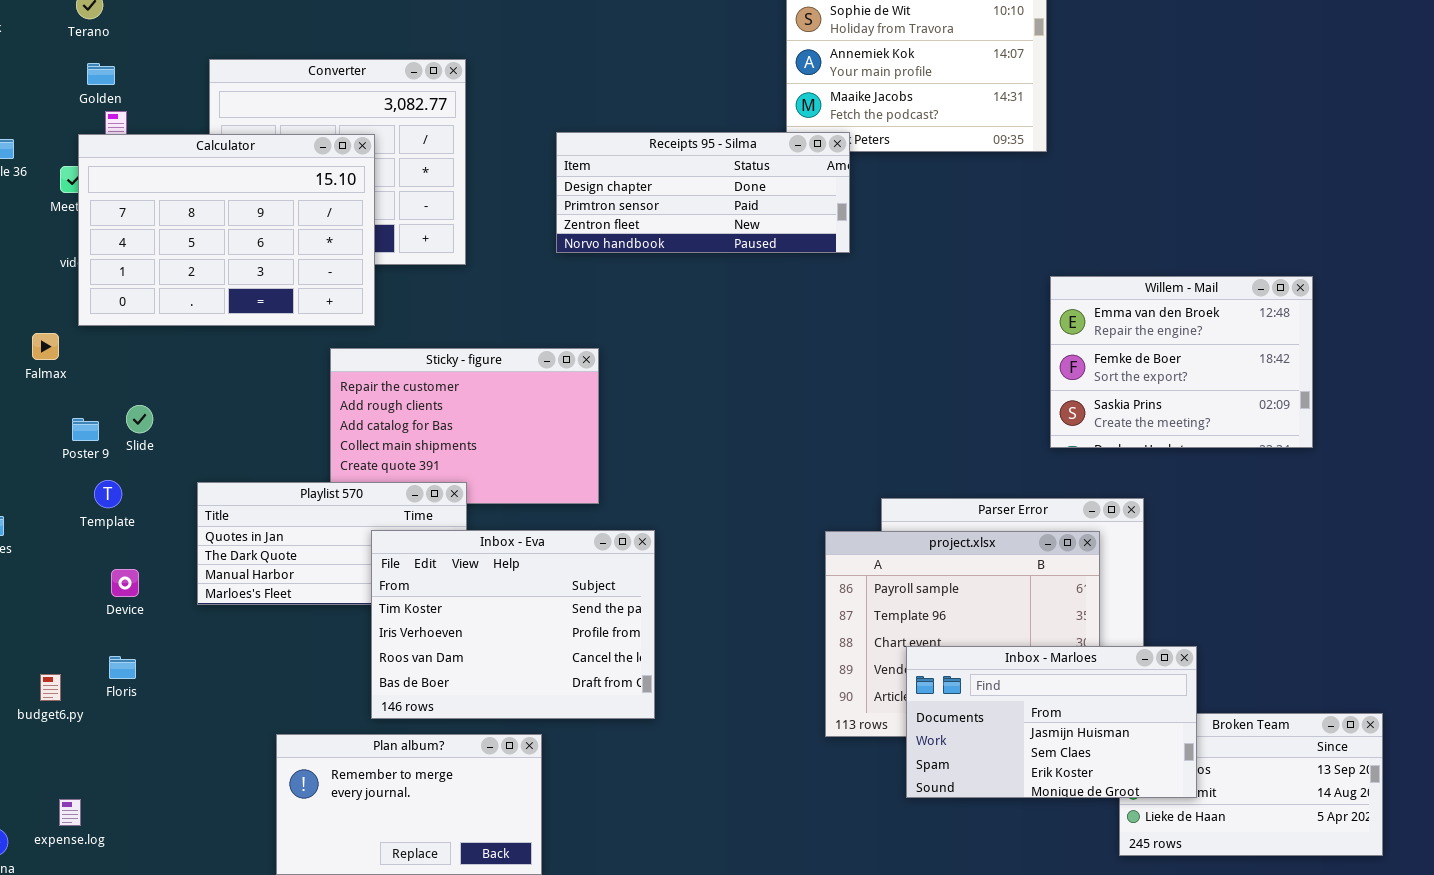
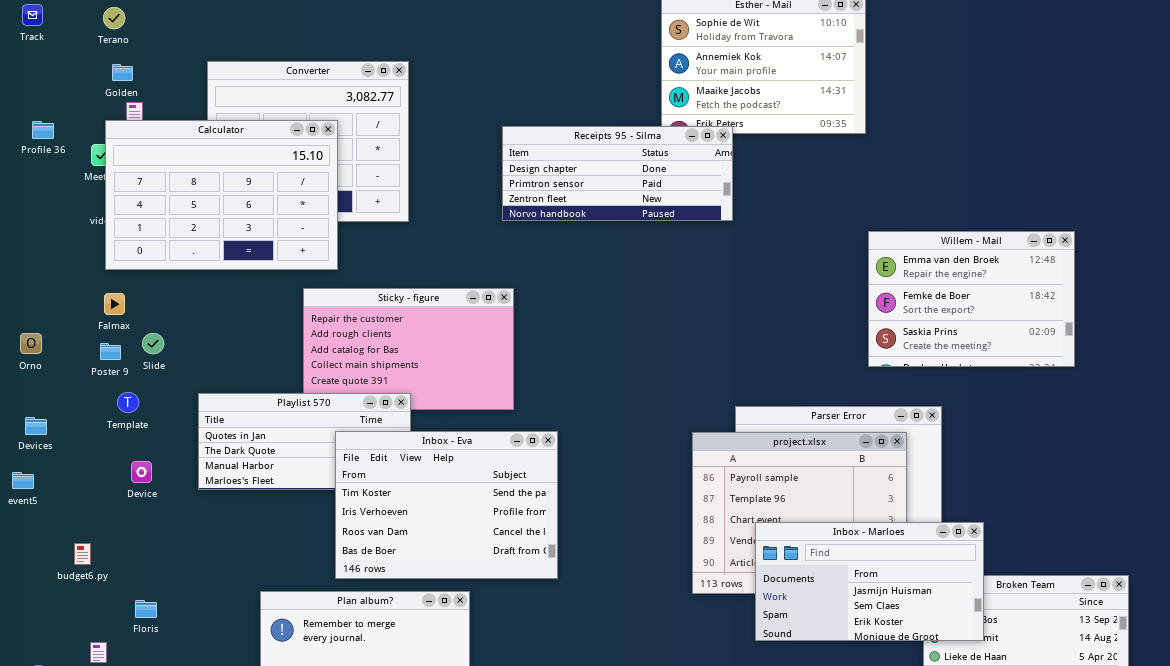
Receipts 95 - Silma: [556,132,850,253] -> [502,126,733,221], moved
Falmax: [32,333,59,360] -> [104,293,125,315], moved
Floris: [109,656,136,679] -> [135,600,157,618], moved

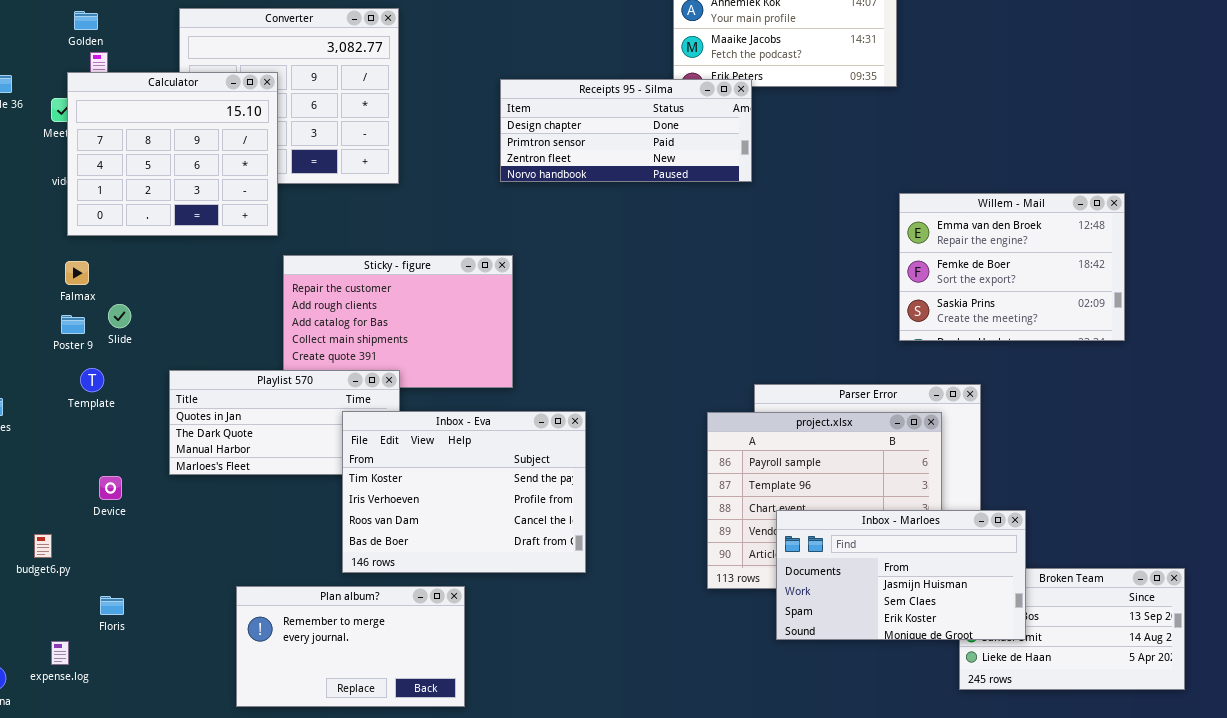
Calculator: [105,120,338,270] -> [67,72,278,236], resized
Inbox - Eva: [335,431,558,579] -> [342,411,586,573], moved
Device: [131,461,152,483] -> [99,476,122,500], moved

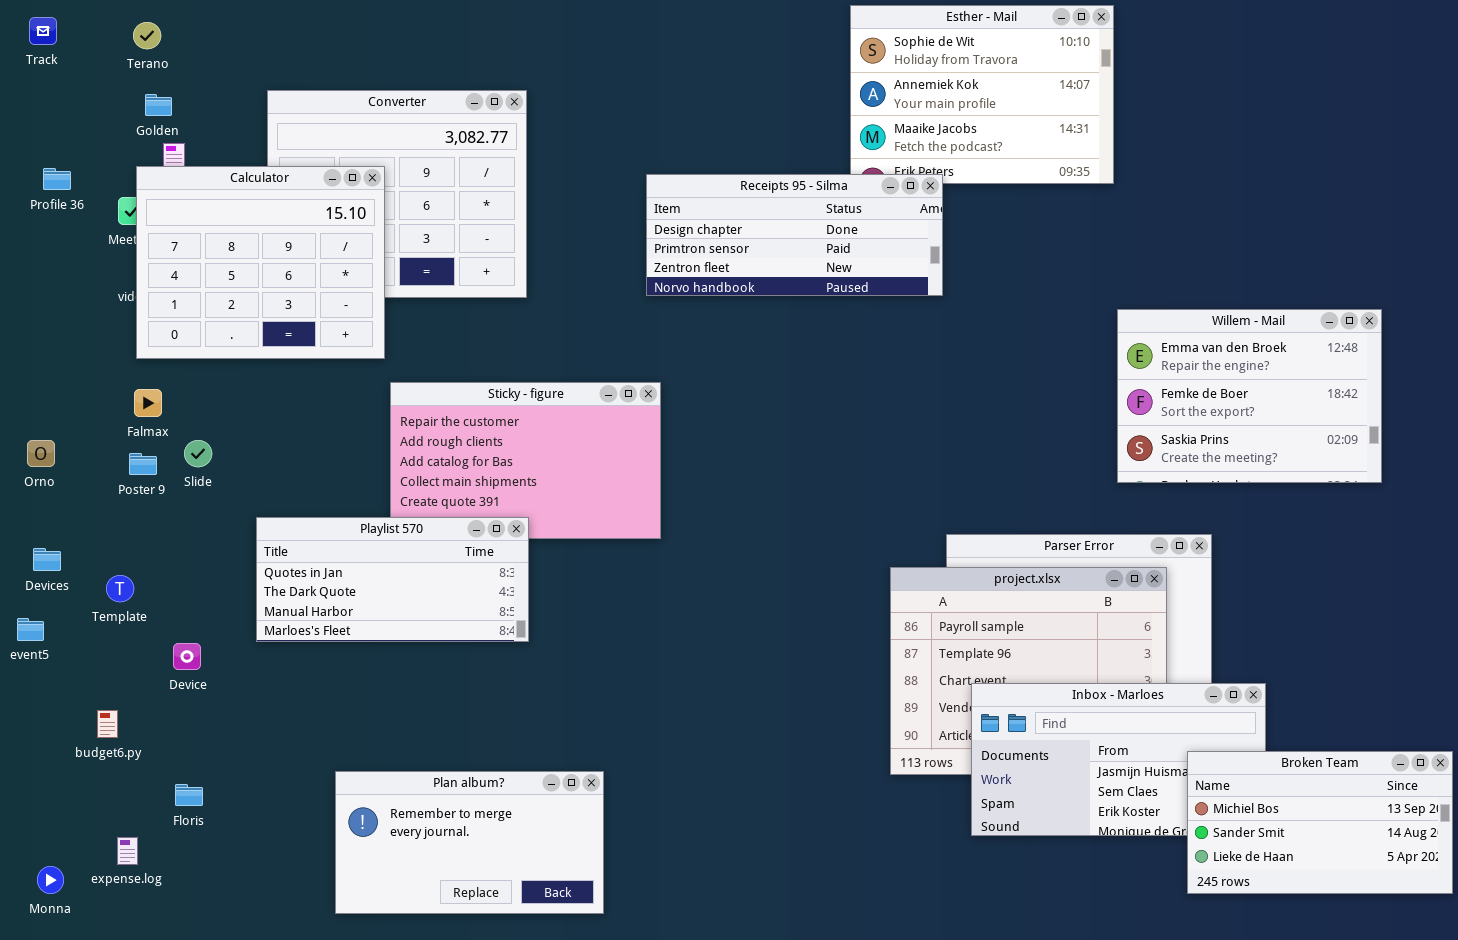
Template: [80,368,104,392] -> [106,575,134,602], moved
Inbox - Eva: [342,411,586,573] -> none, closed
Broken Team: [959,568,1185,690] -> [1187,751,1453,894], raised

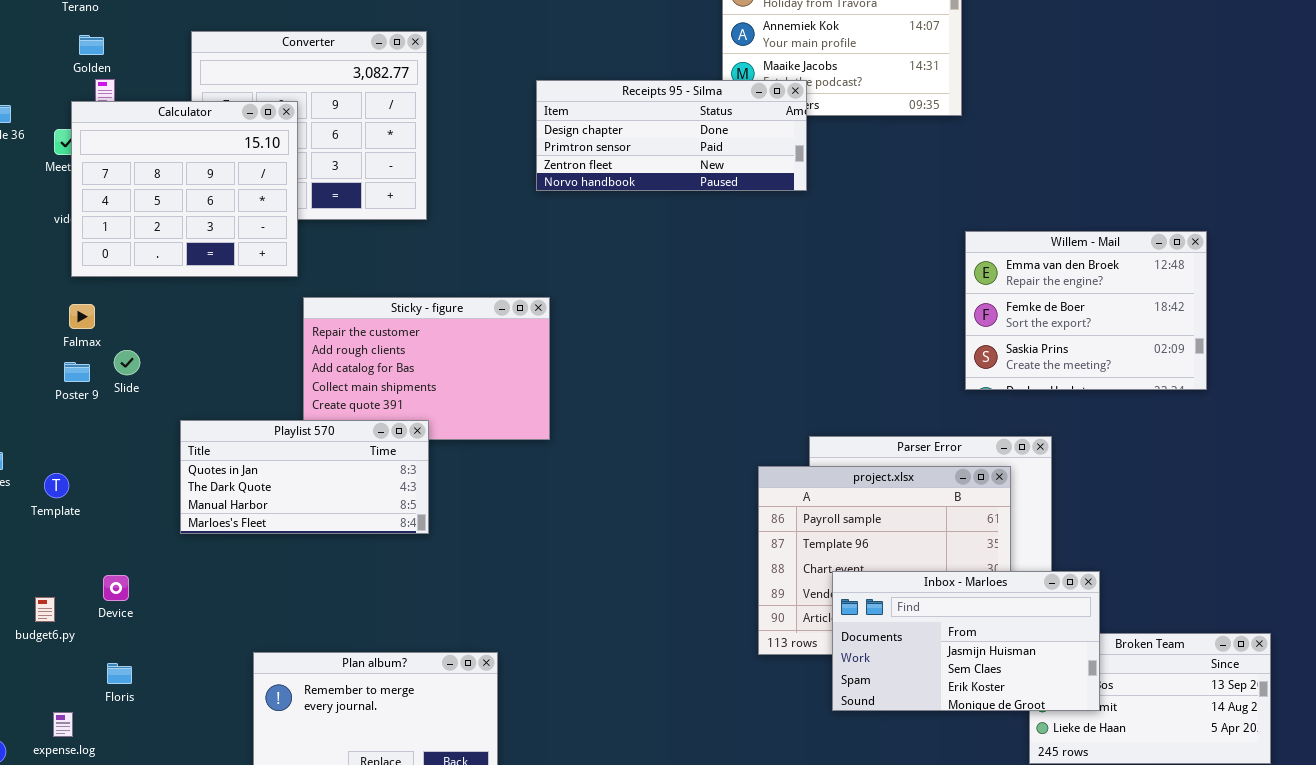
Receipts 95 - Silma: [646,174,943,296] -> [536,80,807,191], moved
Device: [173,643,201,670] -> [103,575,129,601], moved
Inbox - Marloes: [971,683,1266,836] -> [832,571,1100,711], raised

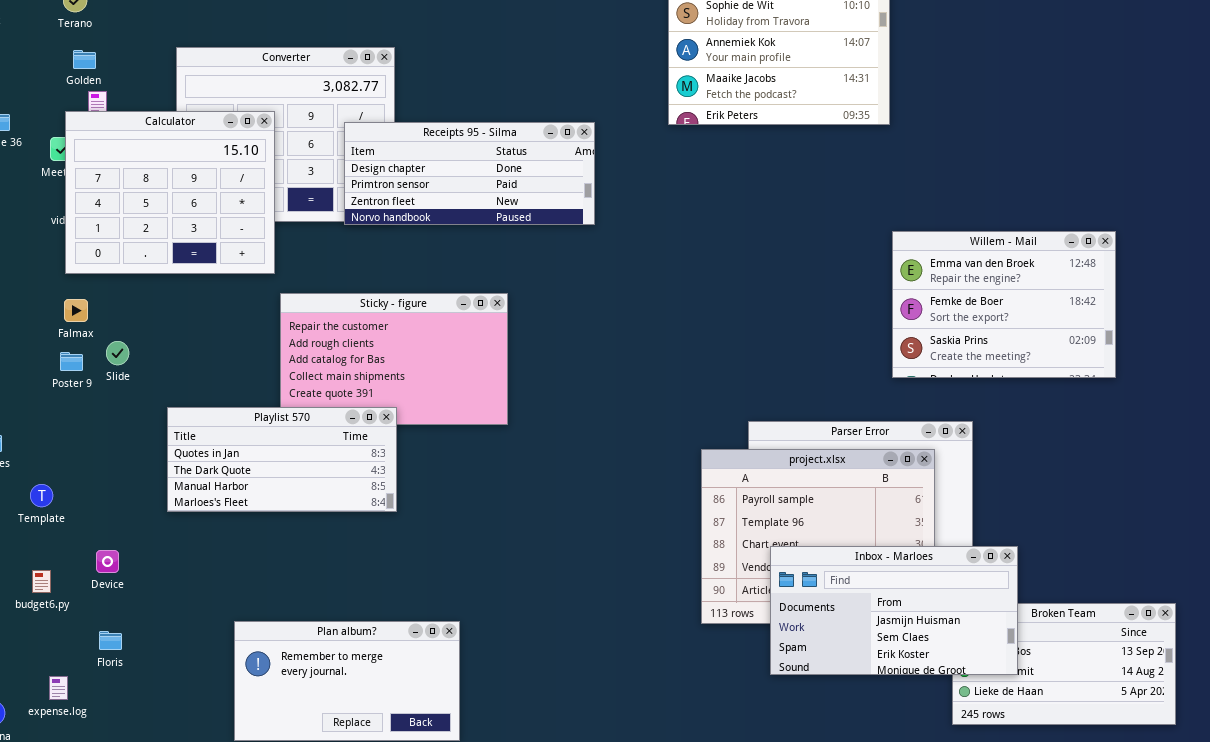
Receipts 95 - Silma: [536,80,807,191] -> [344,122,595,225], moved
Template: [44,473,69,498] -> [30,484,53,507], moved

